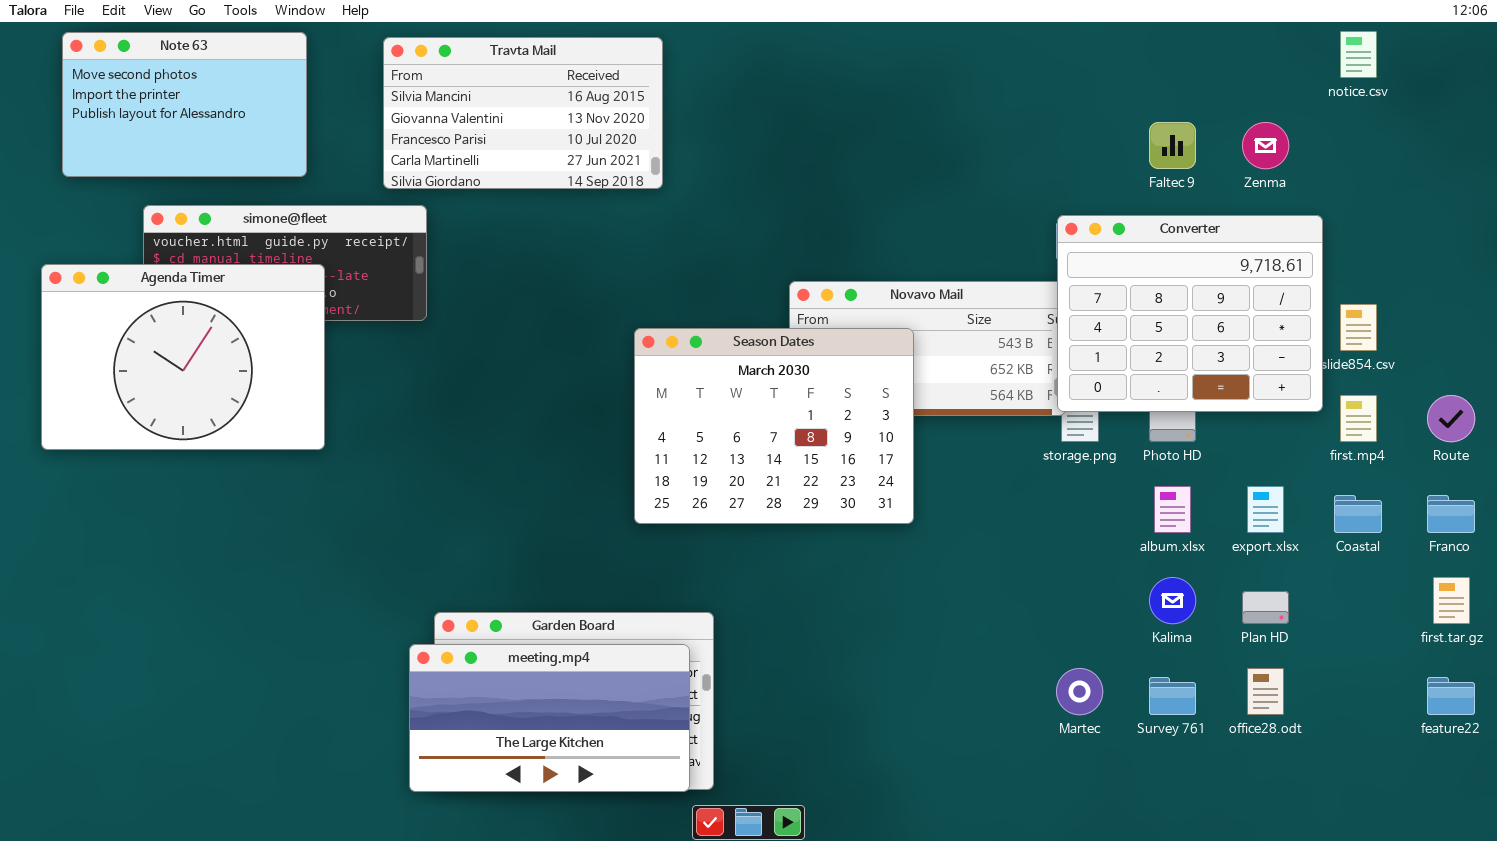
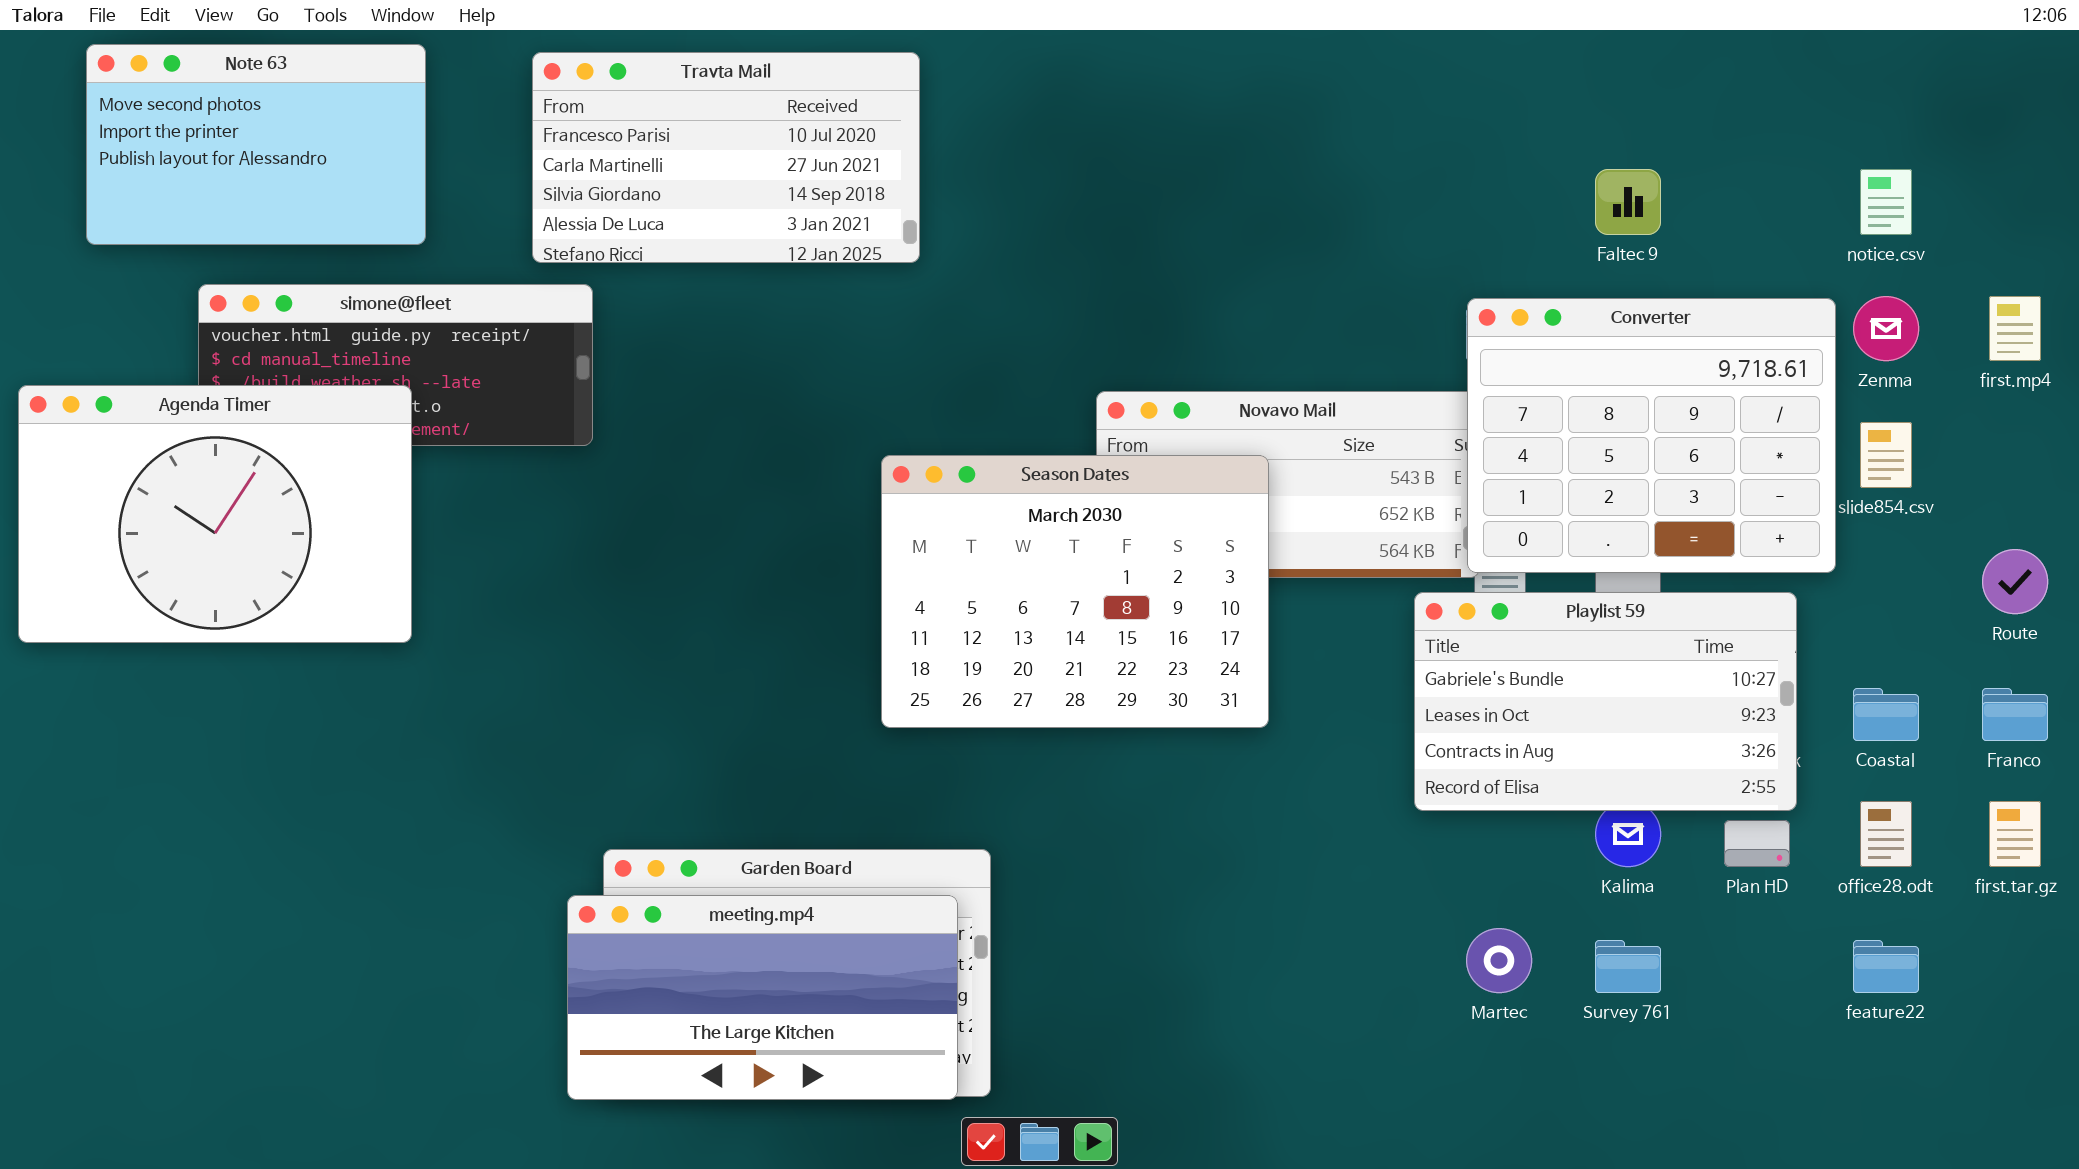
notice.csv: [1340,31,1377,78] -> [1860,169,1912,235], moved
Travta Mail: [383,37,663,189] -> [532,52,920,263], scrolled down 2 rows
Zenma: [1242,122,1289,169] -> [1853,296,1919,361], moved
Agenda Timer: [41,264,325,450] -> [18,385,412,643], moved
first.mp4: [1340,395,1377,442] -> [1989,296,2041,361], moved
Playlist 59: none -> [1414,592,1797,811], opened
office28.odt: [1247,668,1284,715] -> [1860,801,1912,867], moved
feature22: [1427,677,1475,715] -> [1853,940,1919,993], moved

